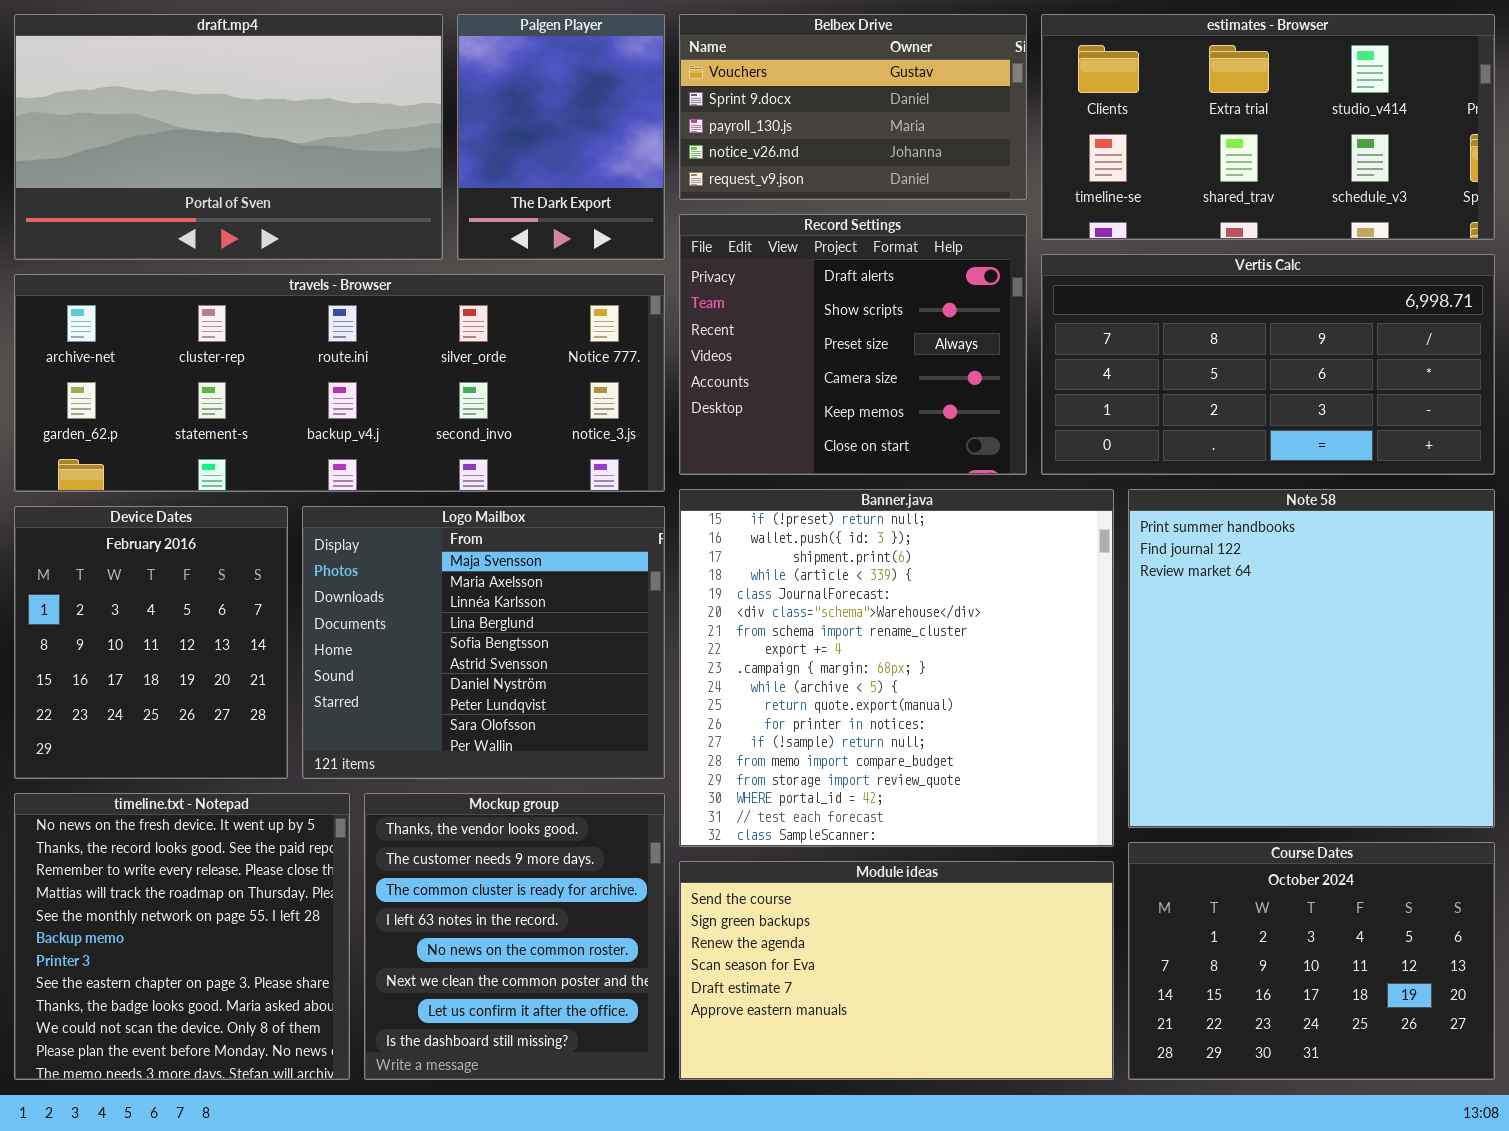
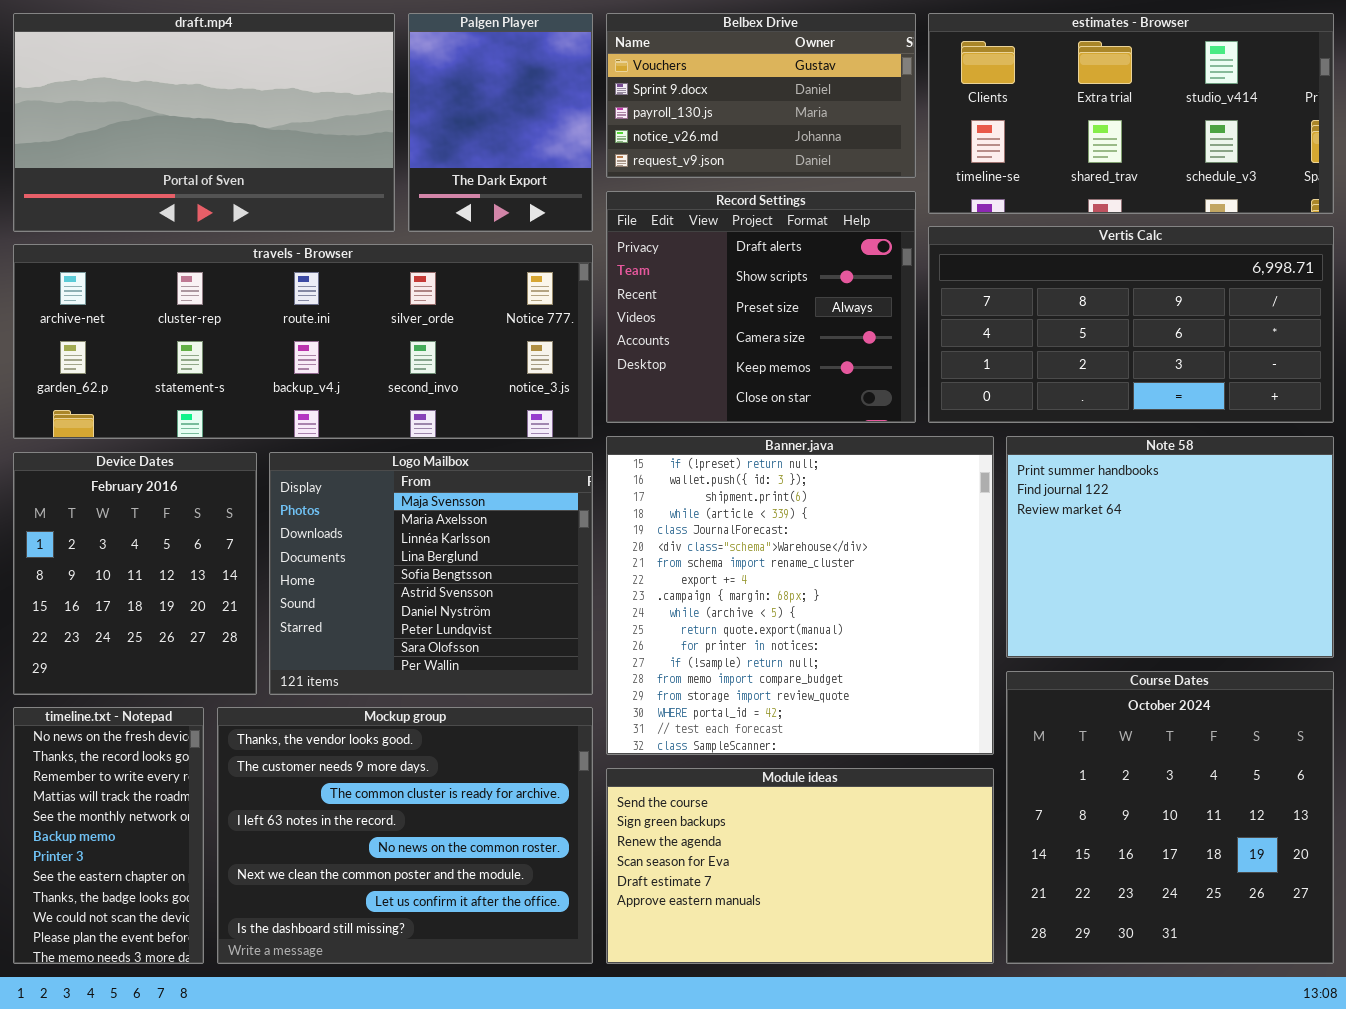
Note 58: [1128,489,1495,828] -> [1006,436,1334,658], resized
timeline.txt - Notepad: [14,793,350,1080] -> [13,707,204,964], resized
Mockup group: [364,793,665,1080] -> [217,707,593,964], resized
Course Dates: [1128,842,1495,1080] -> [1006,671,1334,964], resized

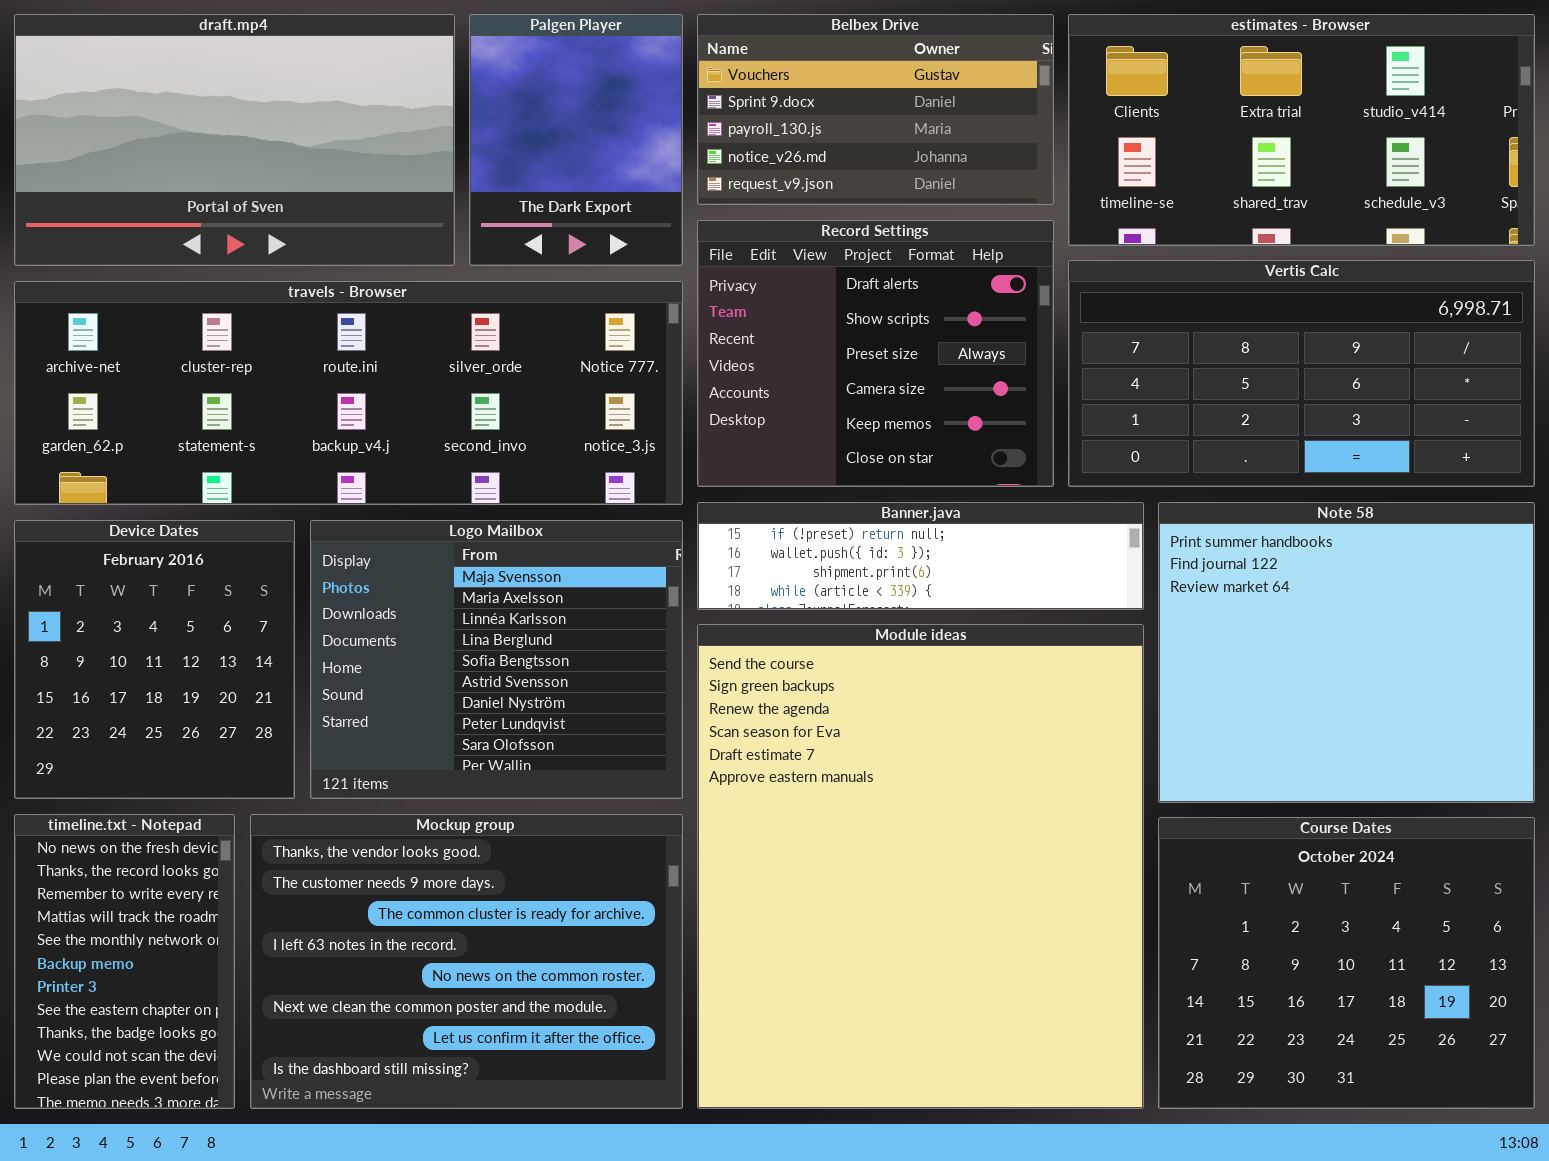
Banner.java: [606,436,994,755] -> [697,502,1144,610], resized
Note 58: [1006,436,1334,658] -> [1158,502,1535,803], resized
Course Dates: [1006,671,1334,964] -> [1158,817,1535,1109], resized
Module ideas: [606,768,994,964] -> [697,624,1144,1109], resized

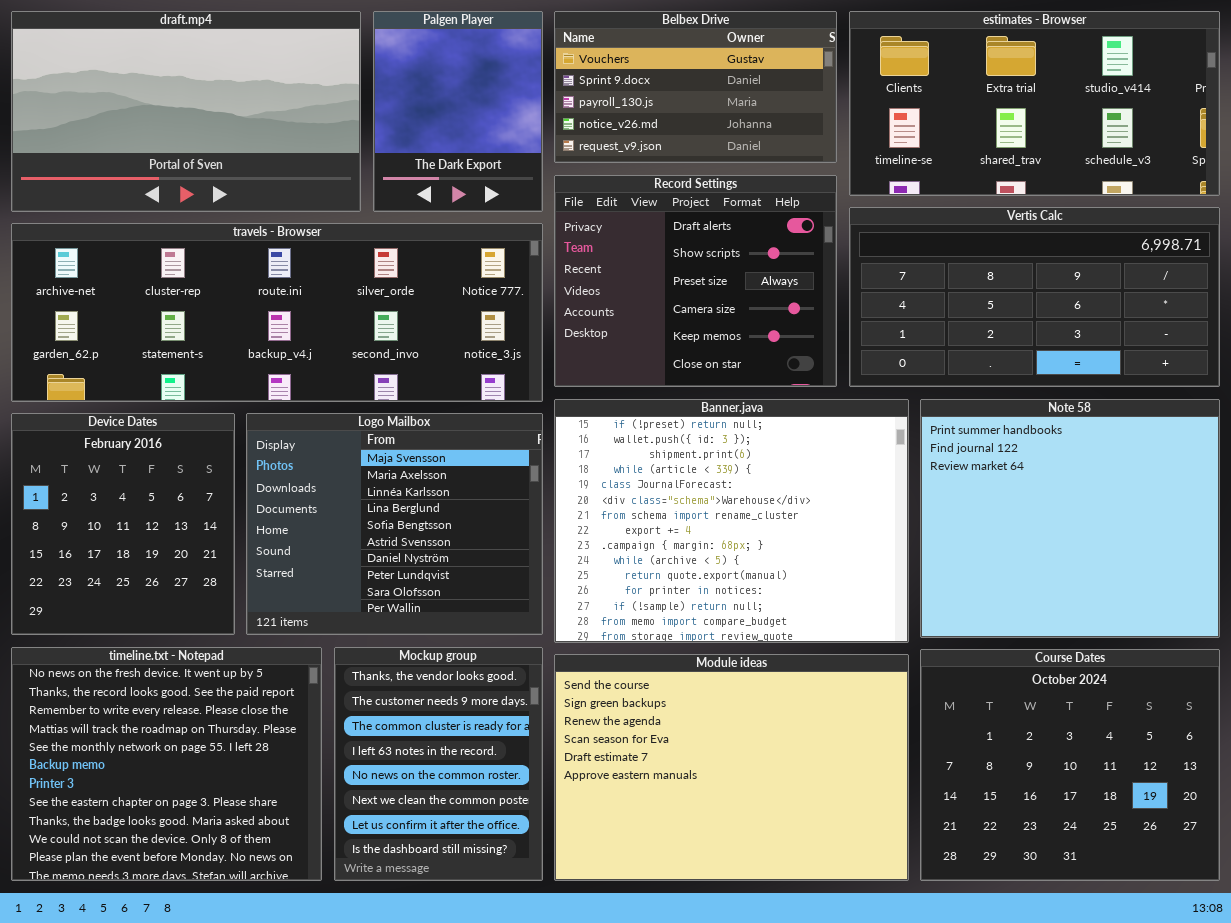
Banner.java: [697,502,1144,610] -> [554,399,909,643], resized
Module ideas: [697,624,1144,1109] -> [554,654,909,881], resized
timeline.txt - Notepad: [14,814,235,1109] -> [11,647,322,881], resized
Mockup group: [250,814,683,1109] -> [334,647,543,881], resized

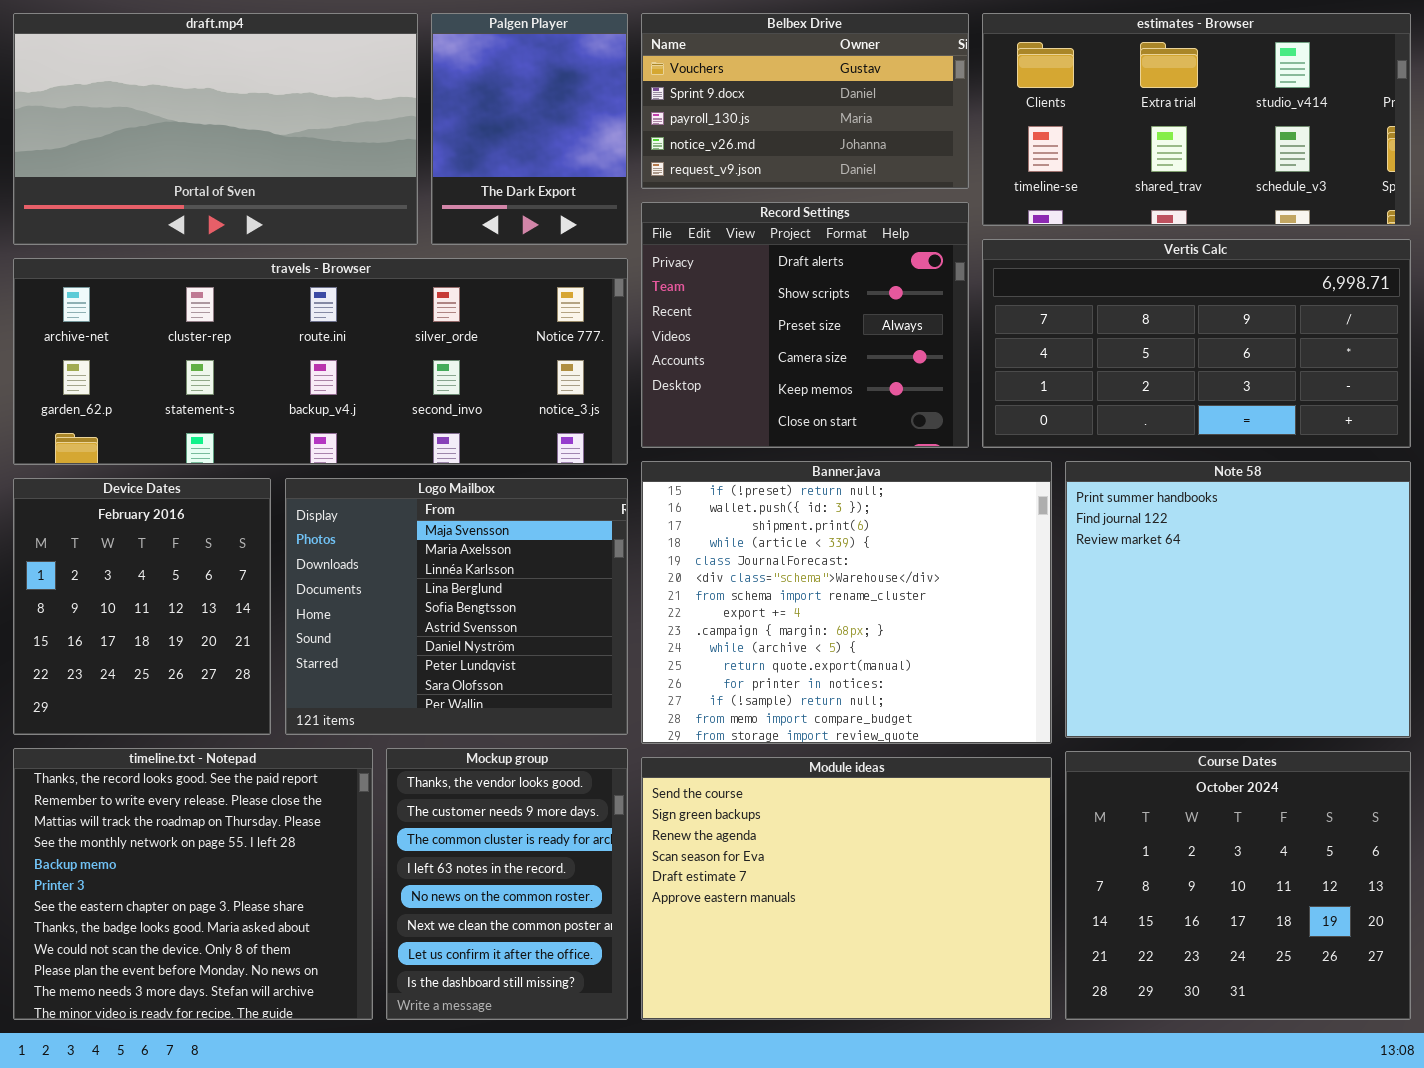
timeline.txt - Notepad: [11,647,322,881] -> [13,748,373,1020], scrolled down 1 row

